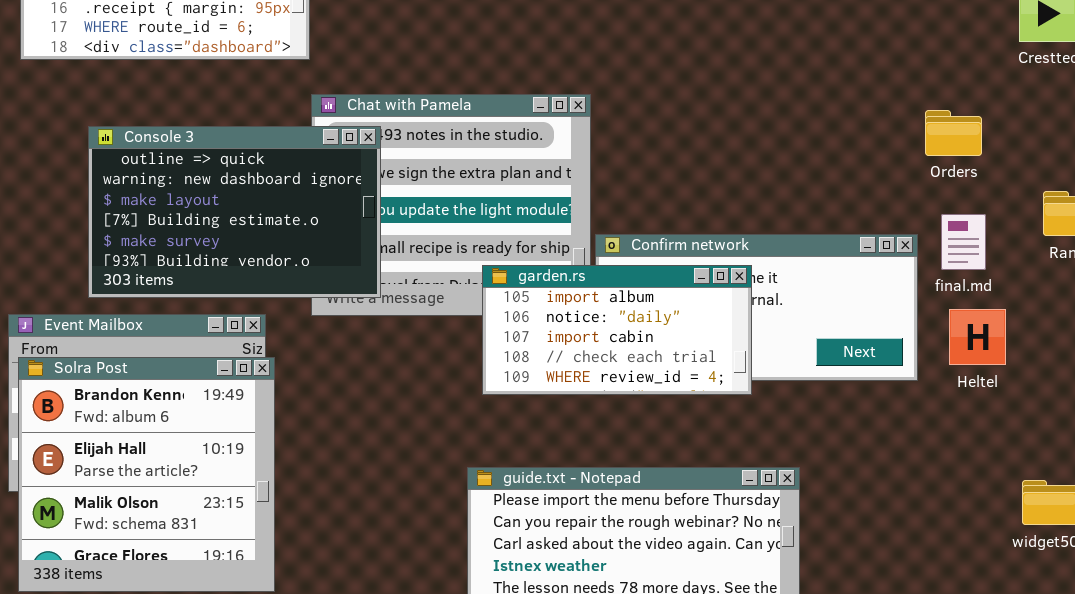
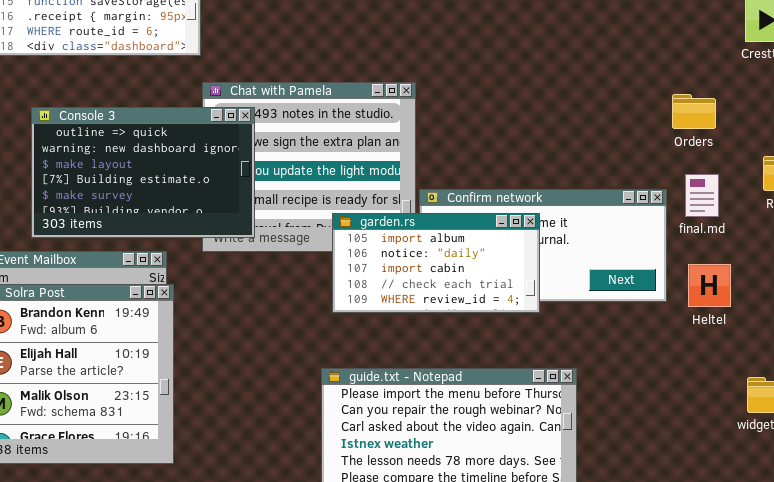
Heltel: [949,309,1006,365] -> [688,264,731,307], moved

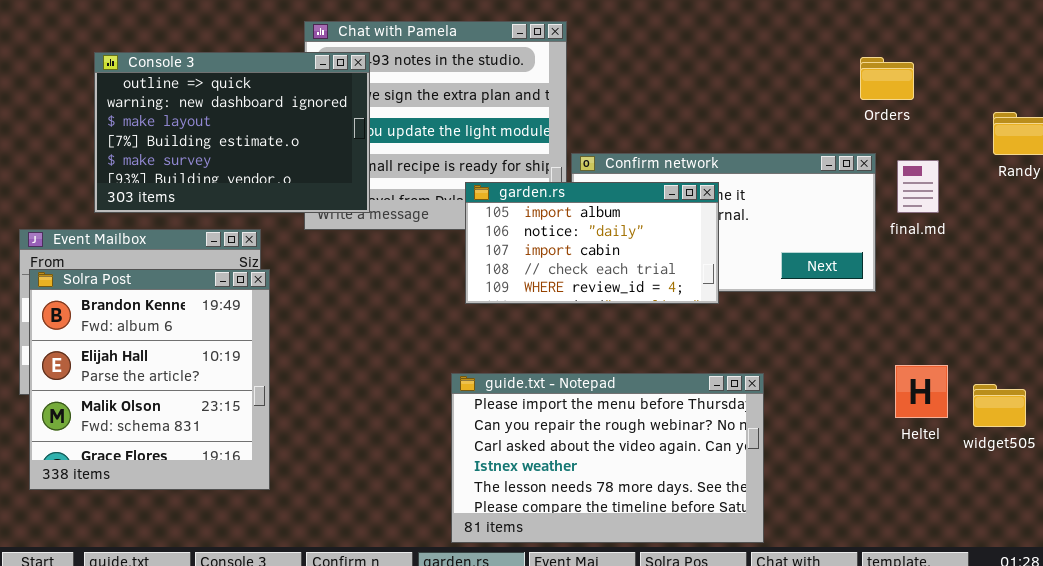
Orders: [672,94,716,129] -> [860,57,914,100], moved
final.md: [685,174,719,217] -> [897,160,939,213], moved
Heltel: [688,264,731,307] -> [895,365,948,418], moved

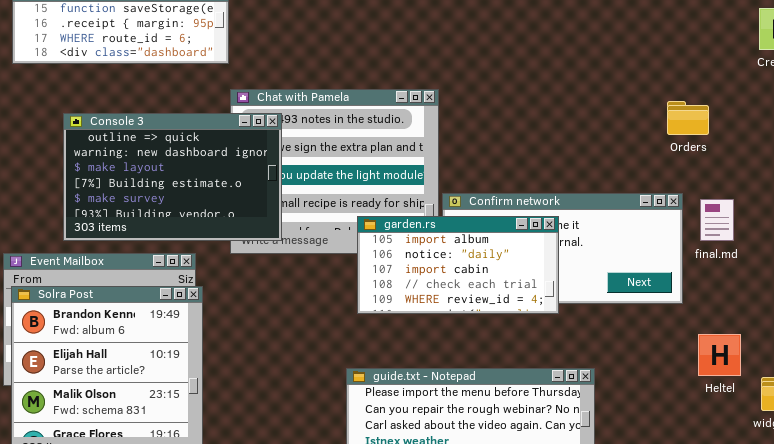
Orders: [860,57,914,100] -> [667,101,709,135], moved
Heltel: [895,365,948,418] -> [698,334,741,376], moved

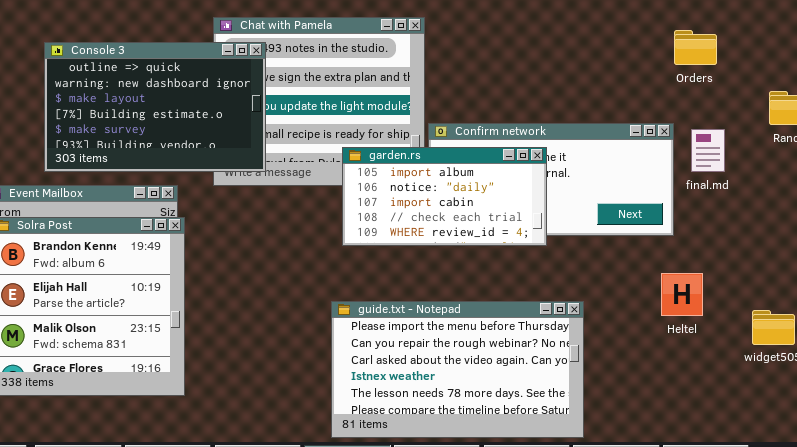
Orders: [667,101,709,135] -> [674,30,717,65], moved
Heltel: [698,334,741,376] -> [661,273,703,316], moved

